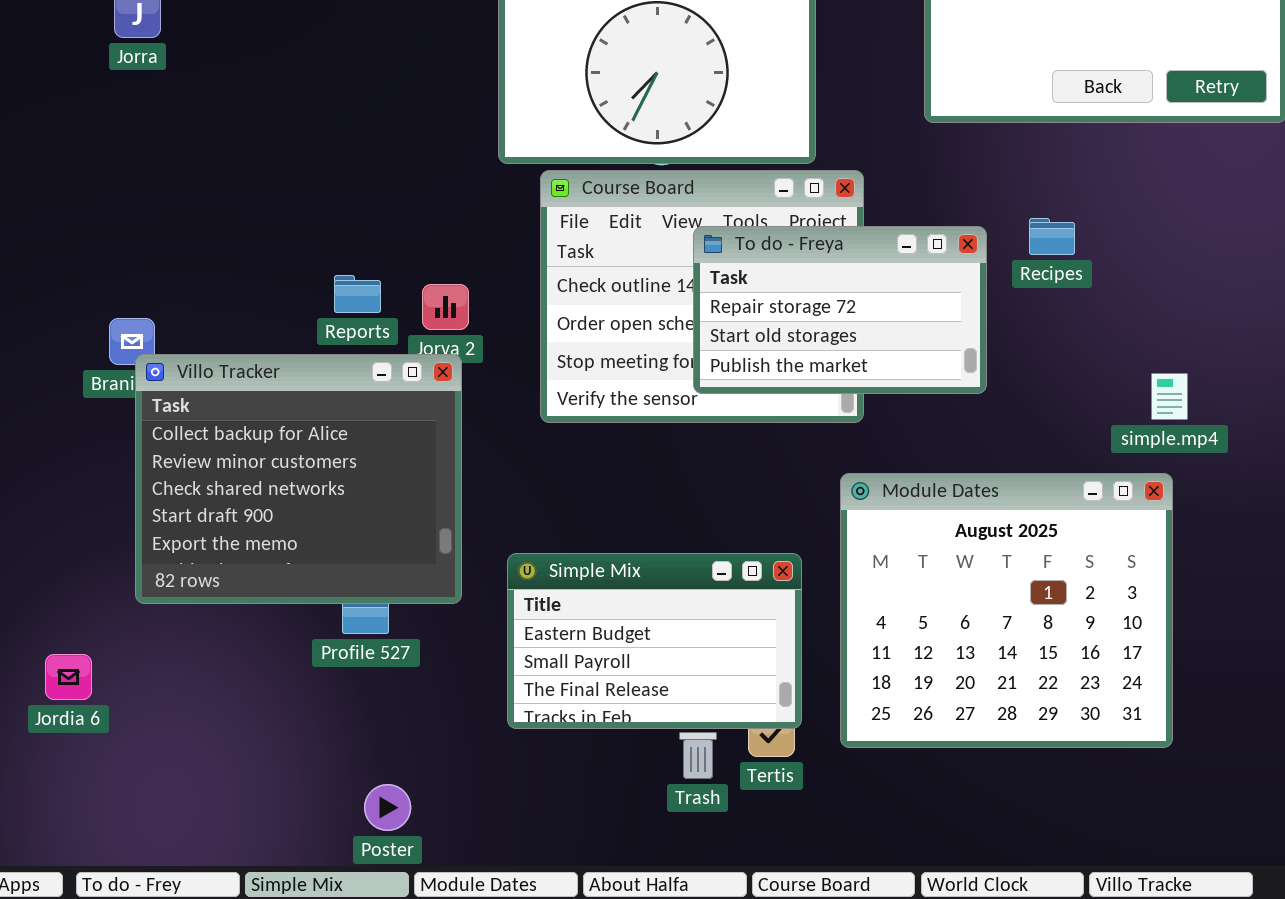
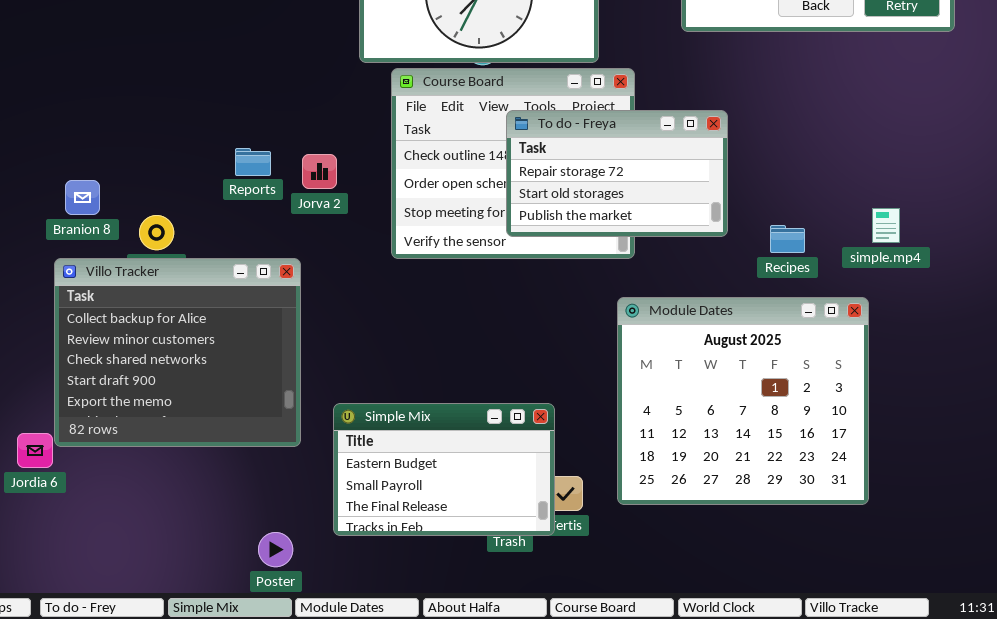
Recipes: [1029,218,1075,255] -> [770,225,805,253], moved
Villo Tracker: [135,354,462,604] -> [54,258,301,447], moved
simple.mp4: [1151,373,1188,420] -> [872,208,900,243], moved
Simple Mix: [507,553,802,729] -> [333,403,555,536], moved

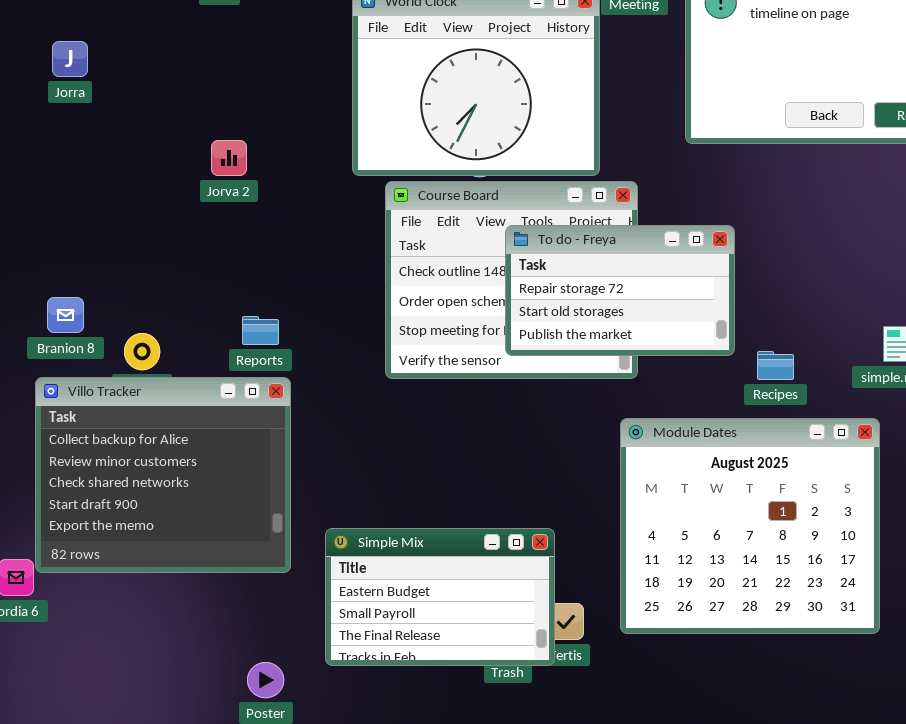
Reports: [235,148,271,176] -> [242,316,279,345], moved
Jorva 2: [302,154,337,189] -> [211,140,247,176], moved
Recipes: [770,225,805,253] -> [757,351,794,380], moved

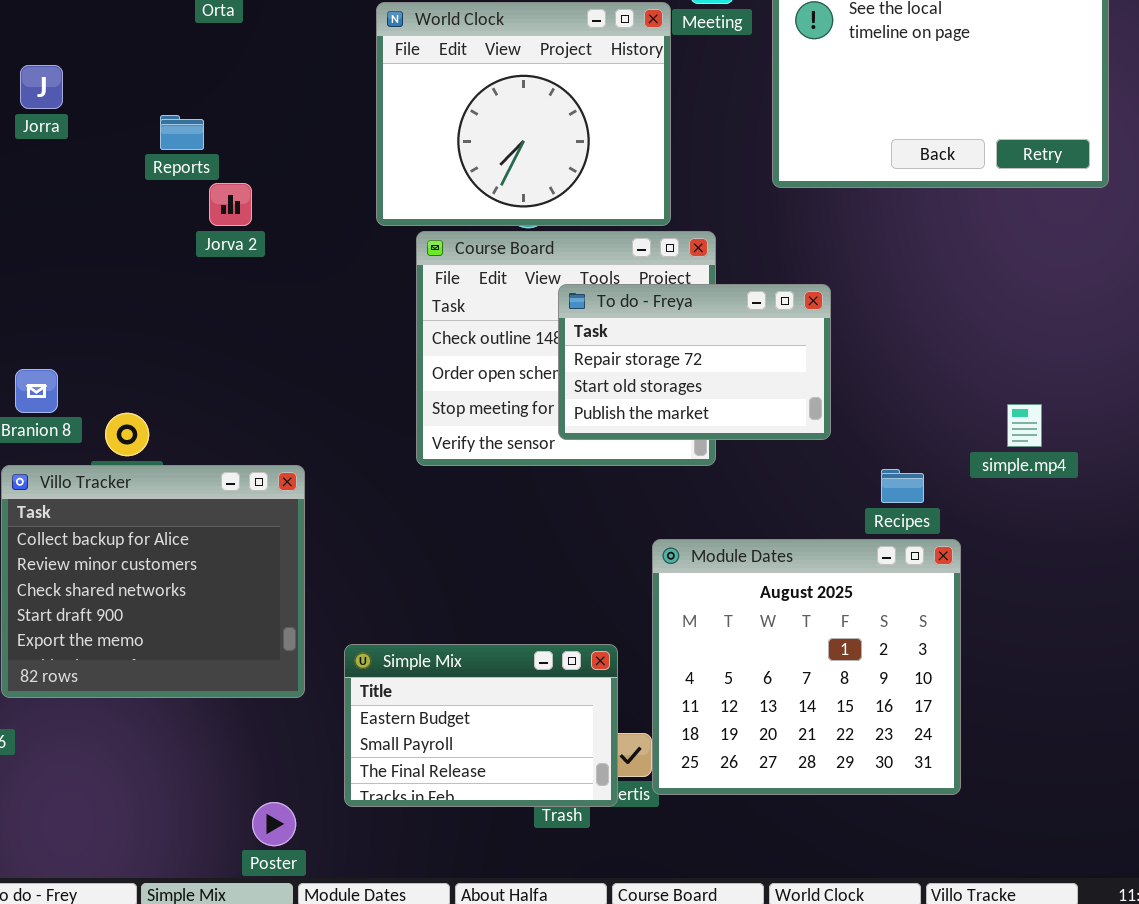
Reports: [242,316,279,345] -> [160,115,204,150], moved
Recipes: [757,351,794,380] -> [881,469,924,503], moved
Module Dates: [620,418,880,634] -> [652,539,961,795], moved

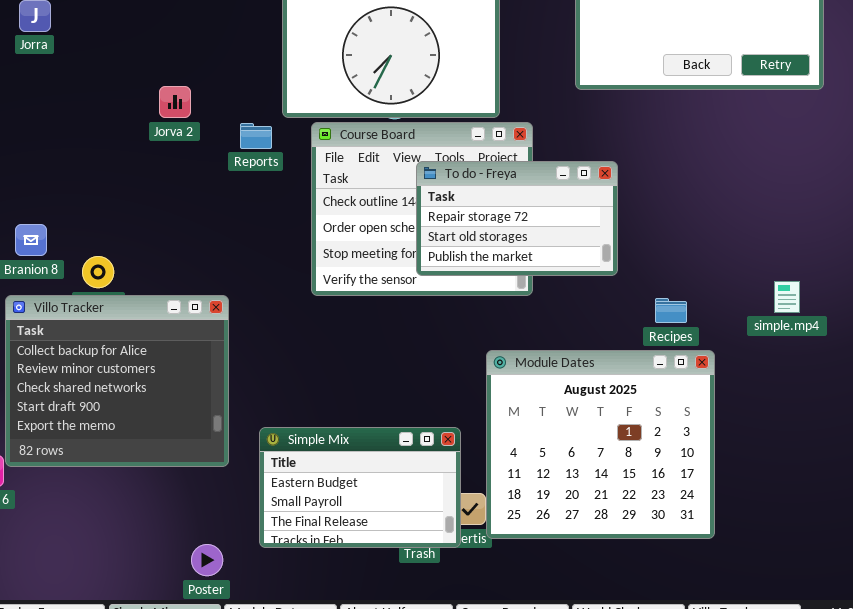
Reports: [160,115,204,150] -> [240,123,272,149], moved
simple.mp4: [1007,404,1042,447] -> [774,281,800,313], moved

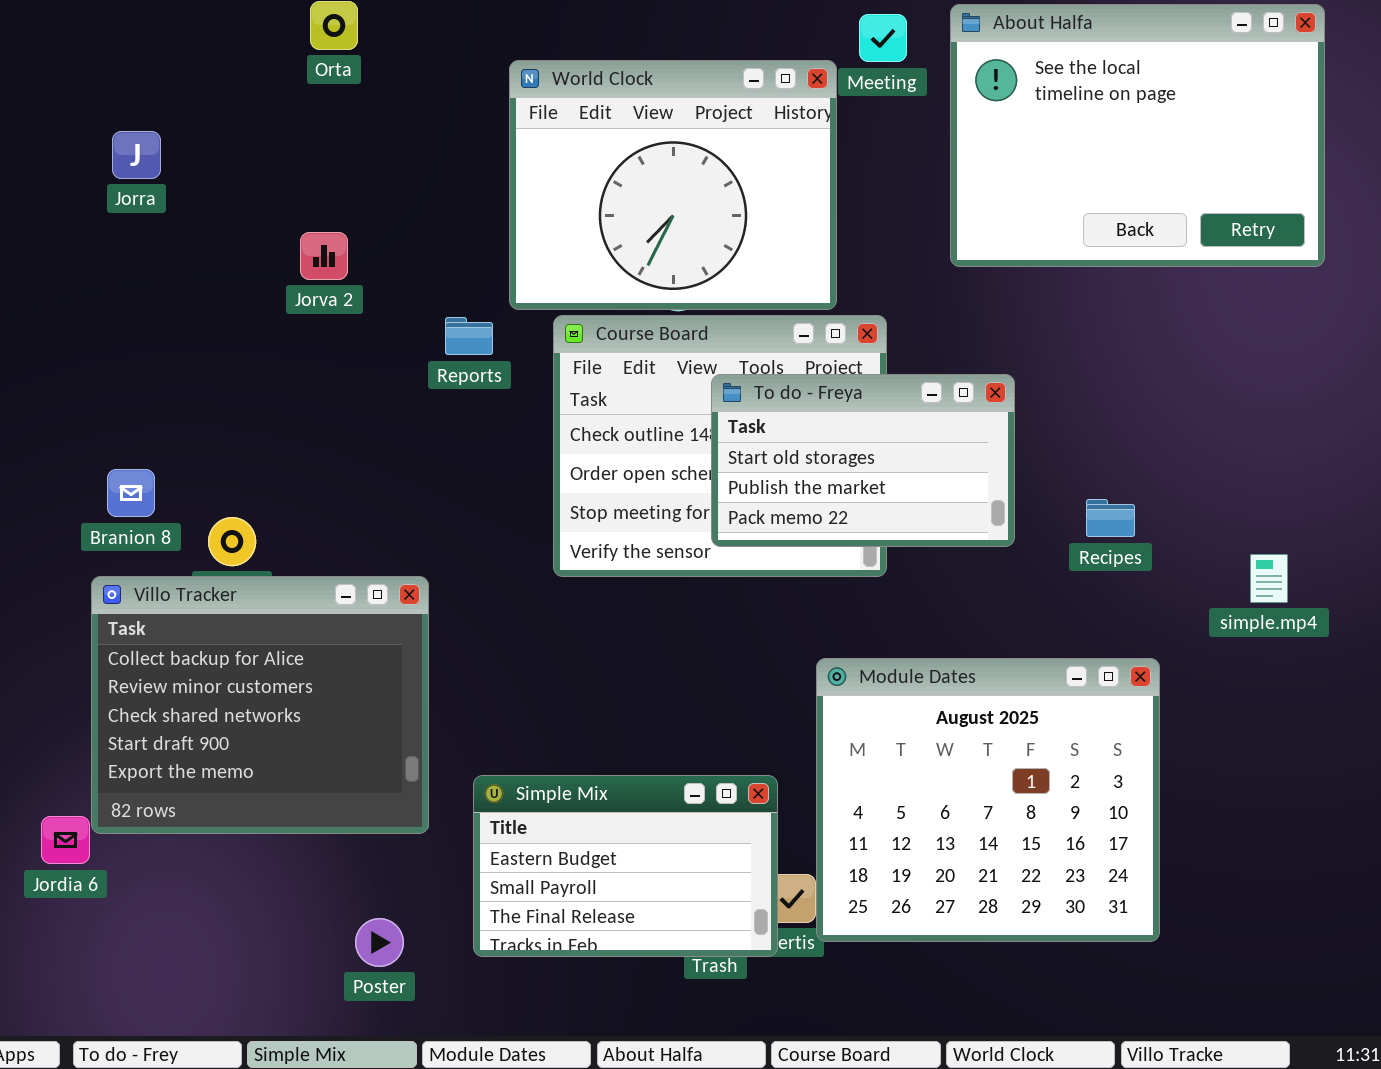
Jorva 2: [159,86,191,118] -> [300,232,348,280], moved
To do - Freya: [416,161,618,276] -> [711,374,1015,547], scrolled down 1 row
Recipes: [655,298,687,323] -> [1086,499,1135,537], moved
Poster: [191,544,223,576] -> [355,918,404,967], moved

